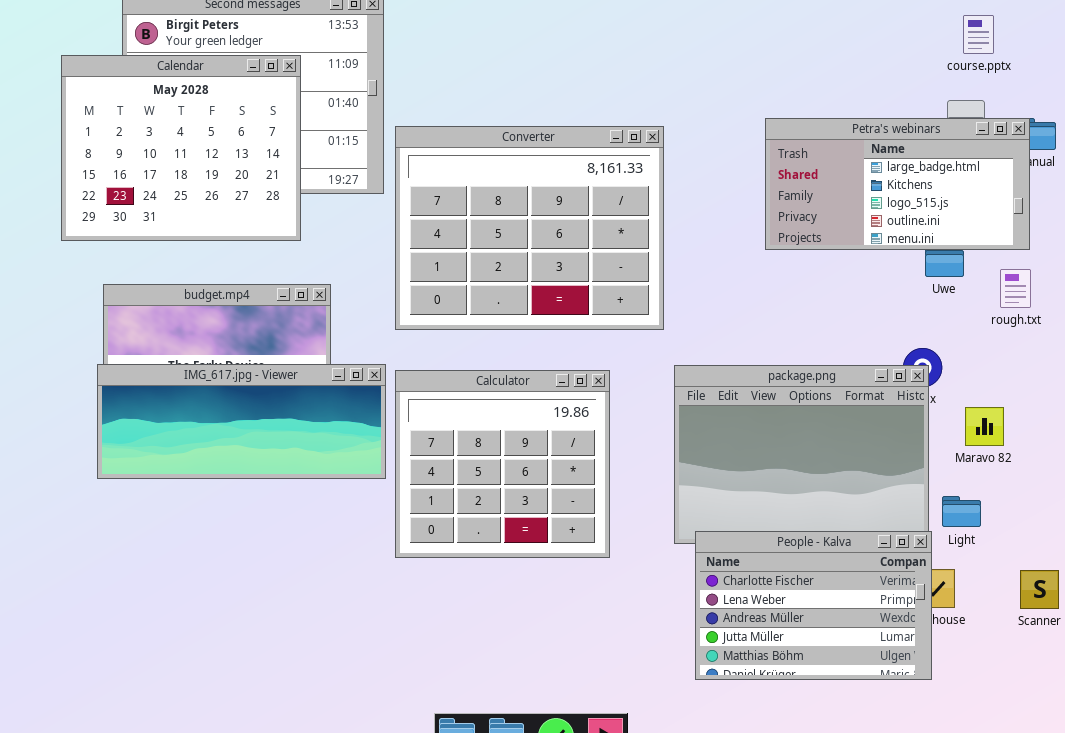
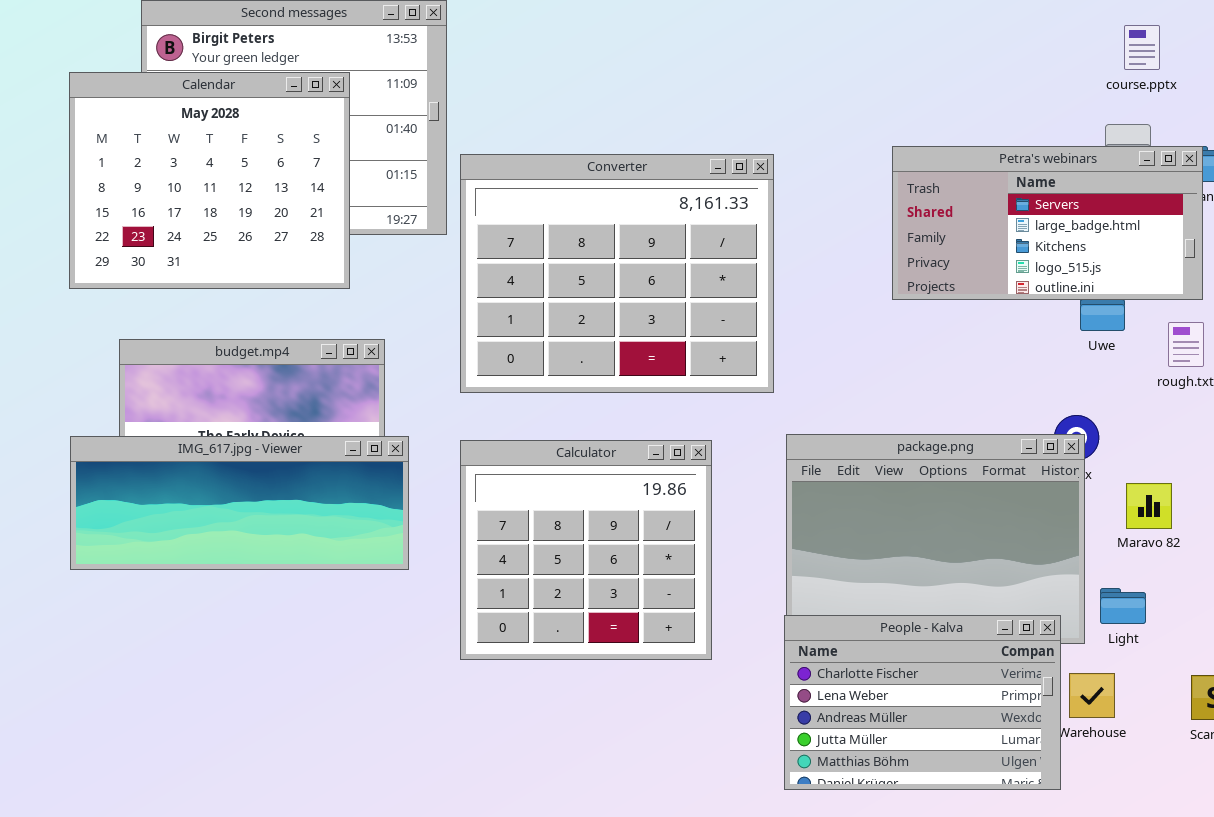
Petra's webinars: [765,118,1030,250] -> [892,146,1203,300], scrolled up 1 row
IMG_617.jpg - Viewer: [97,364,386,479] -> [70,436,409,570], moved
People - Kalva: [695,531,932,680] -> [784,615,1061,790], moved

